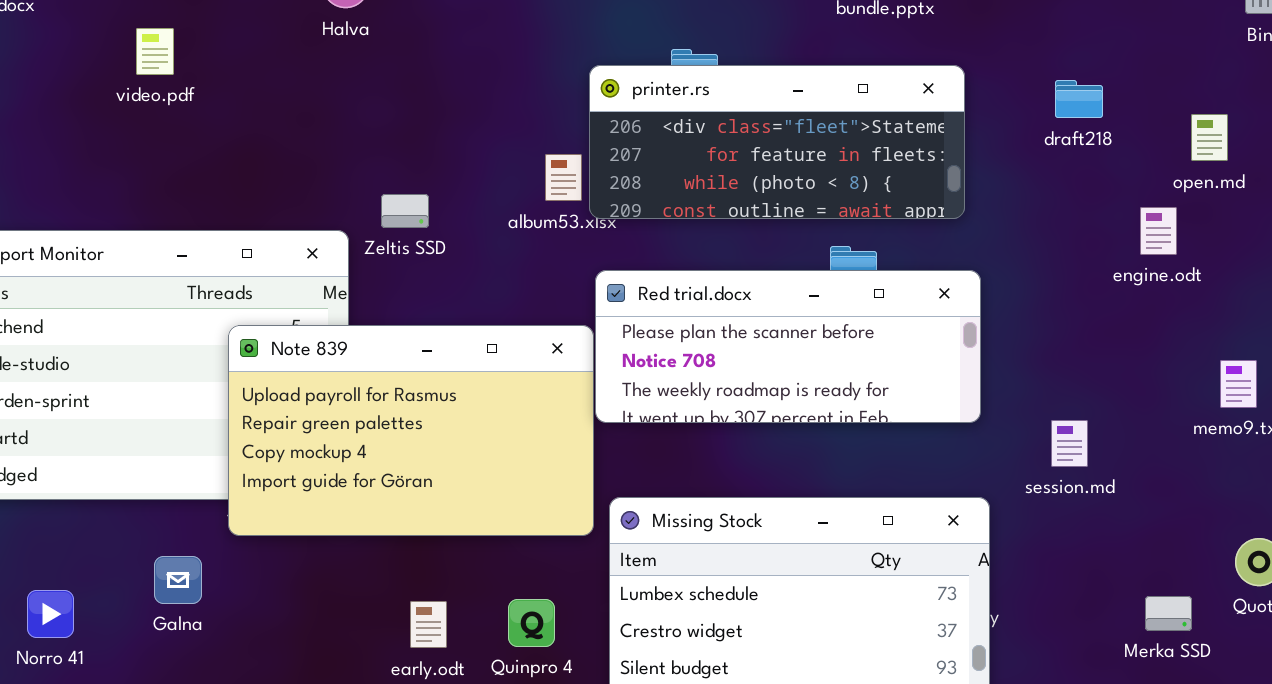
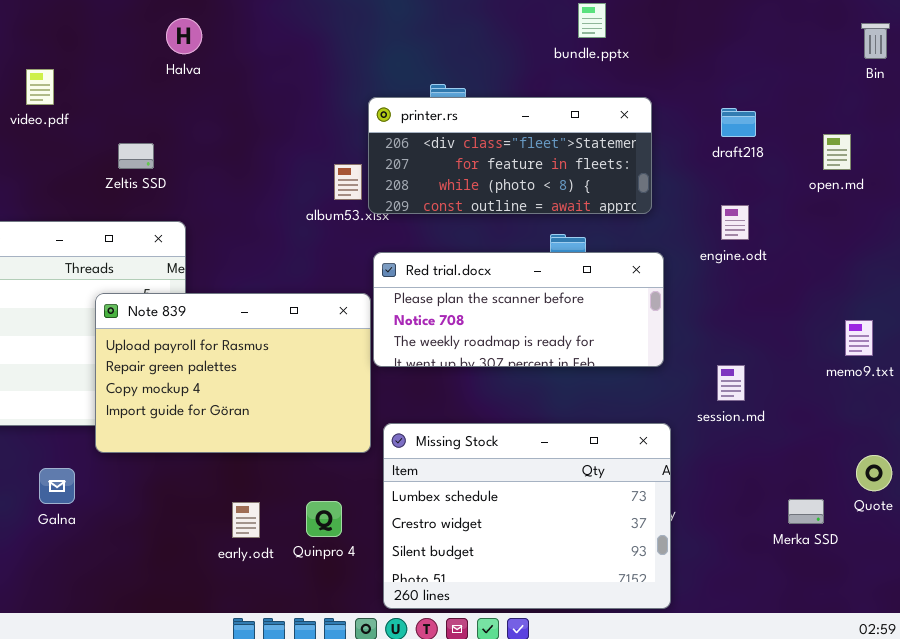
Zeltis SSD: [381,194,429,228] -> [118,143,154,169], moved
engine.odt: [1140,207,1177,255] -> [721,205,749,240], moved

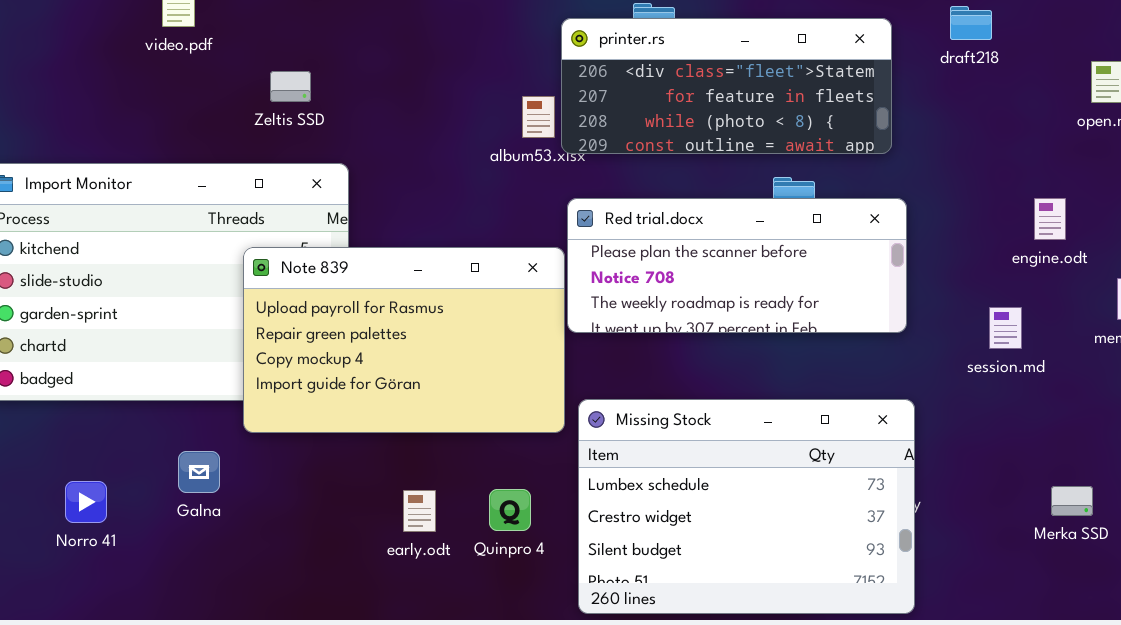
draft218: [721,108,756,137] -> [950,6,992,40], moved
engine.odt: [721,205,749,240] -> [1034,198,1066,240], moved
session.md: [717,365,745,401] -> [989,307,1022,349], moved

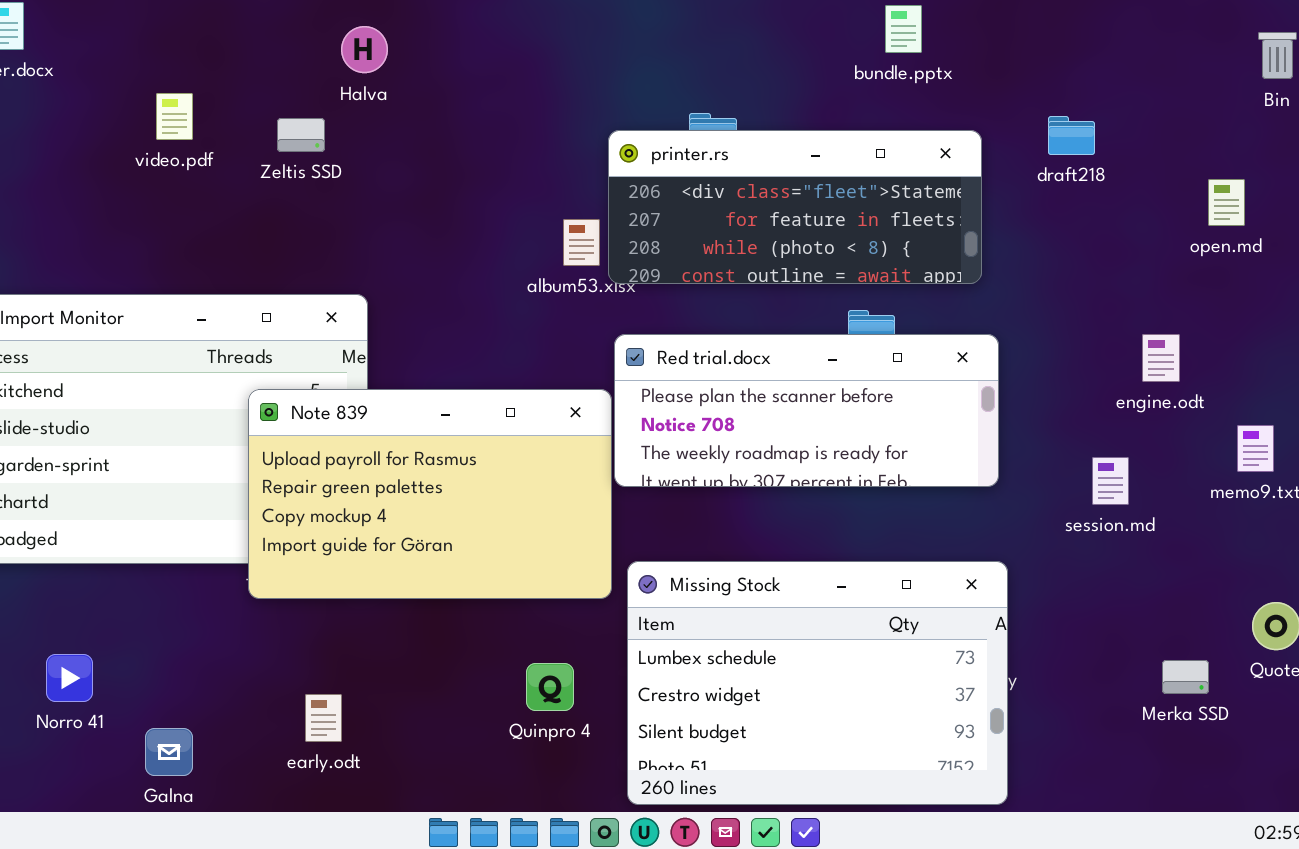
Zeltis SSD: [270,71,311,102] -> [277,118,325,152], moved
Galna: [178,451,220,493] -> [145,728,193,776], moved
early.odt: [403,490,436,532] -> [305,694,342,742], moved

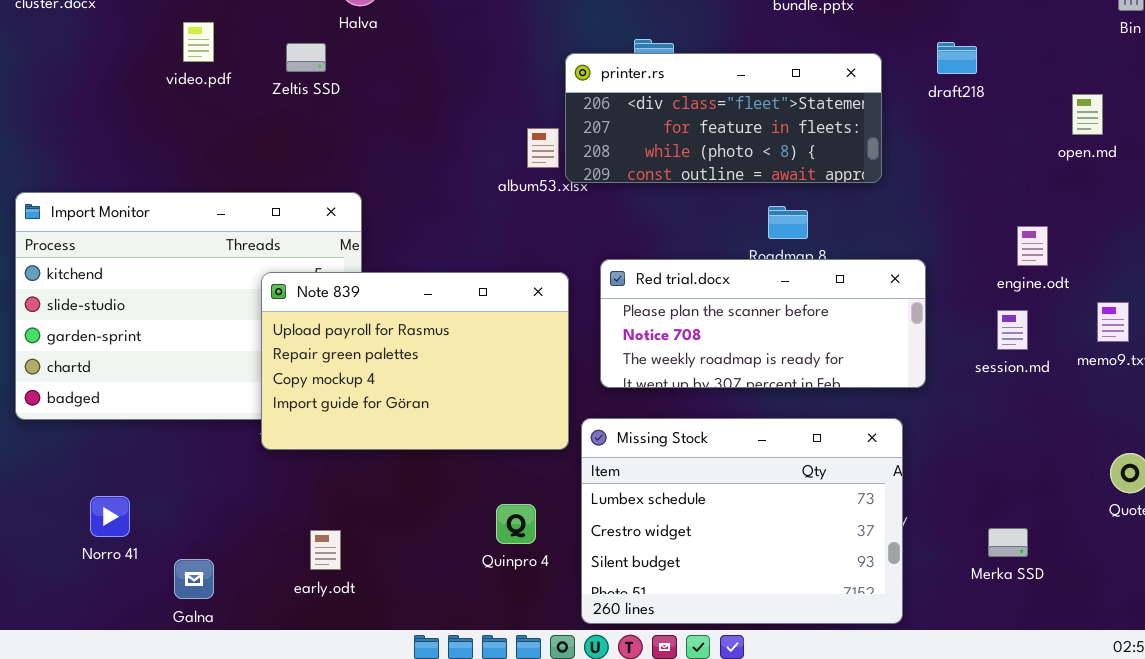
Red trial.docx: [614,334,999,487] -> [600,259,926,388], moved
session.md: [1092,457,1129,505] -> [997,310,1028,350], moved
Merka SSD: [1162,660,1209,694] -> [988,528,1028,557], moved

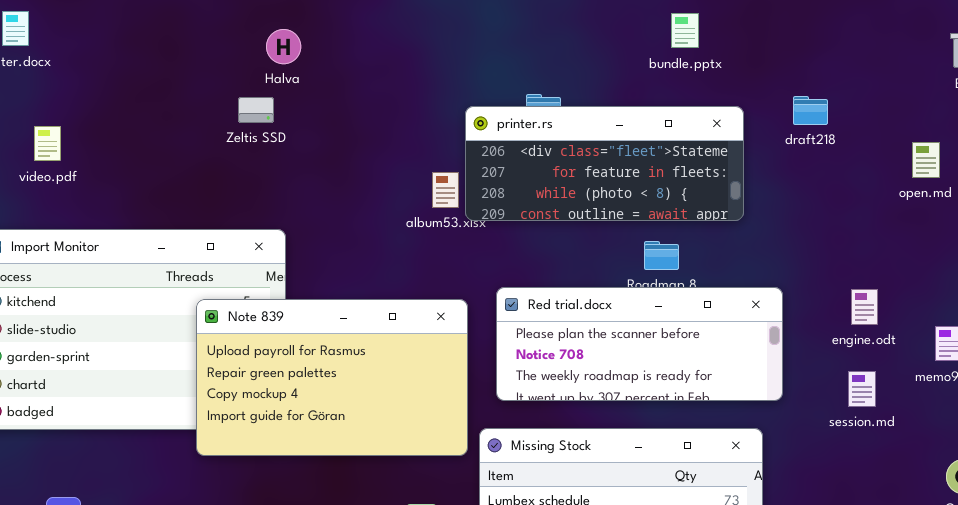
video.pdf: [183,22,214,62] -> [34,126,61,161], moved
Zeltis SSD: [286,43,326,72] -> [238,97,274,123], moved
engine.odt: [1017,226,1048,266] -> [851,289,878,325], moved
session.md: [997,310,1028,350] -> [848,371,876,407], moved

